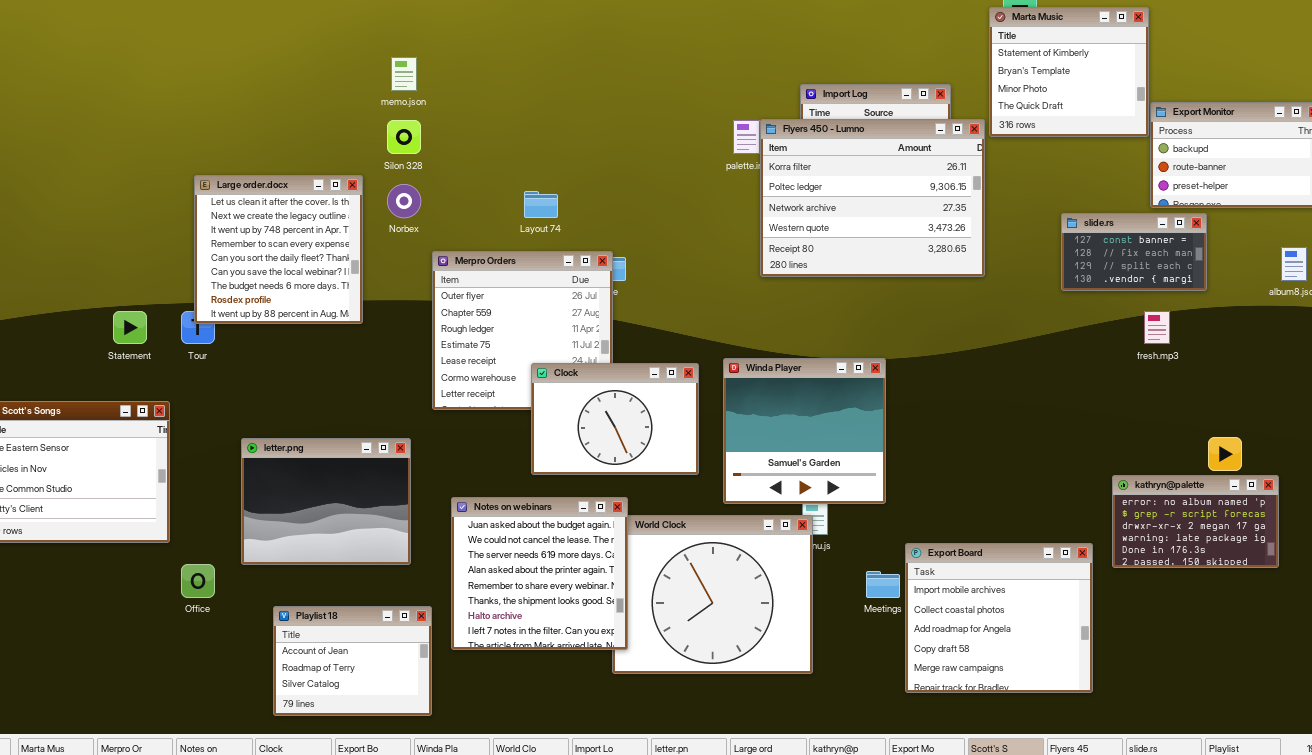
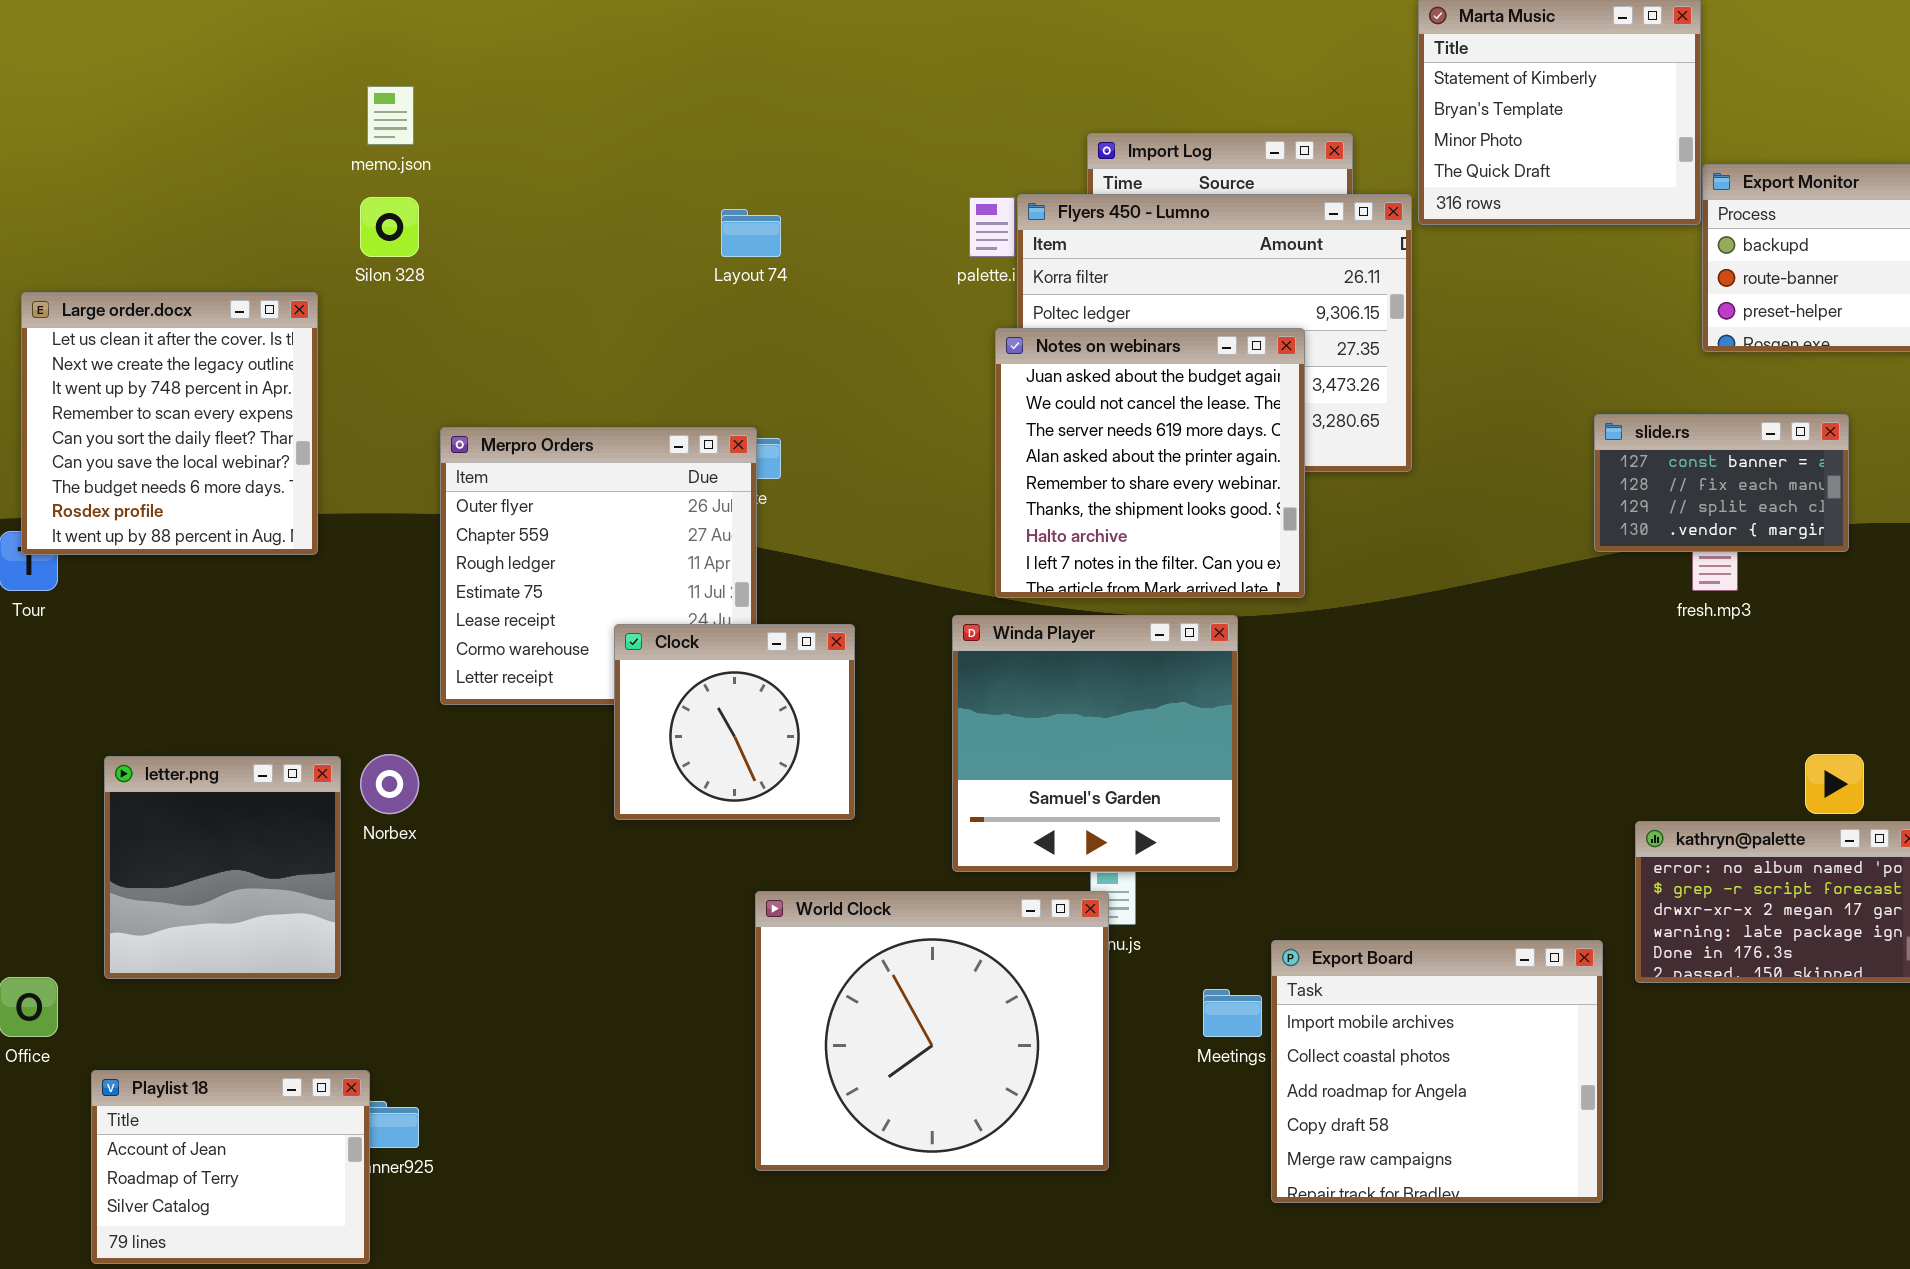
Norbex: [387,184,421,218] -> [360,754,419,814], moved
Layout 74: [524,191,558,218] -> [721,209,781,257], moved
slide.rs: [1061,213,1207,291] -> [1594,414,1849,552], moved
Clock: [531,363,699,475] -> [614,624,855,820], resized
letter.png: [241,438,411,565] -> [104,756,341,979], resized
Notes on webinars: [451,497,628,650] -> [995,328,1305,598], moved
Playlist 18: [273,606,432,716] -> [91,1070,370,1264], moved

